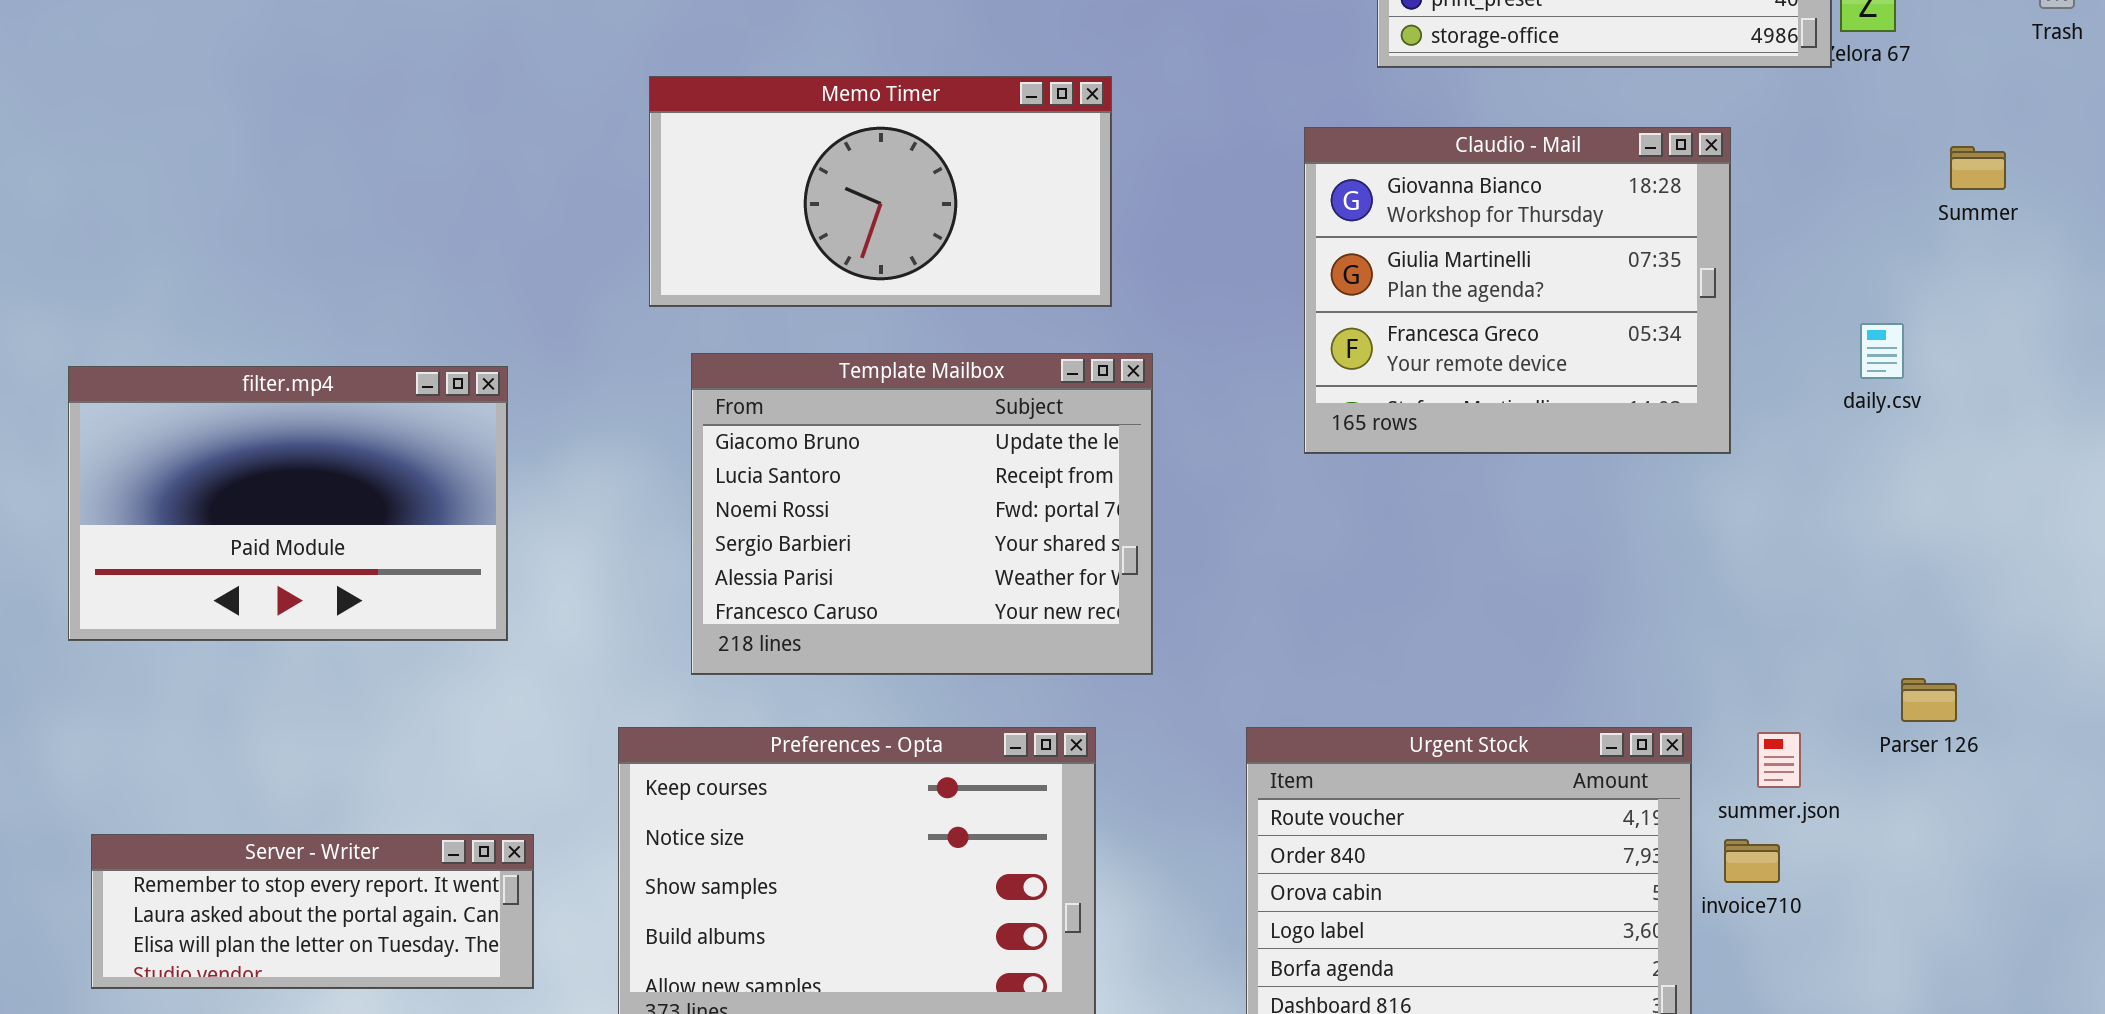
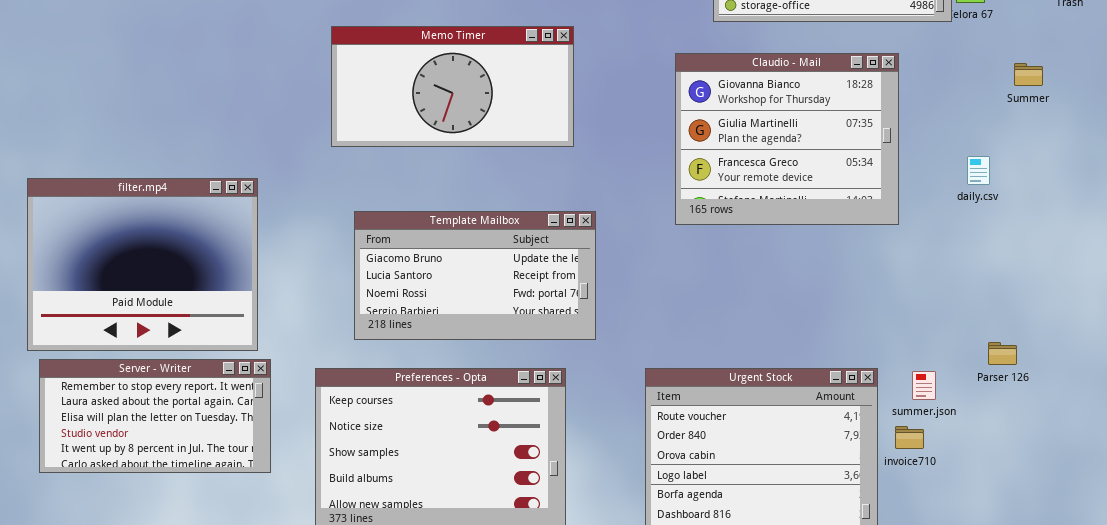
Template Mailbox: [691,353,1153,675] -> [354,211,596,340], resized
filter.mp4: [68,366,508,641] -> [27,178,258,351], resized
Server - Writer: [91,834,534,989] -> [39,359,271,473], moved, resized

